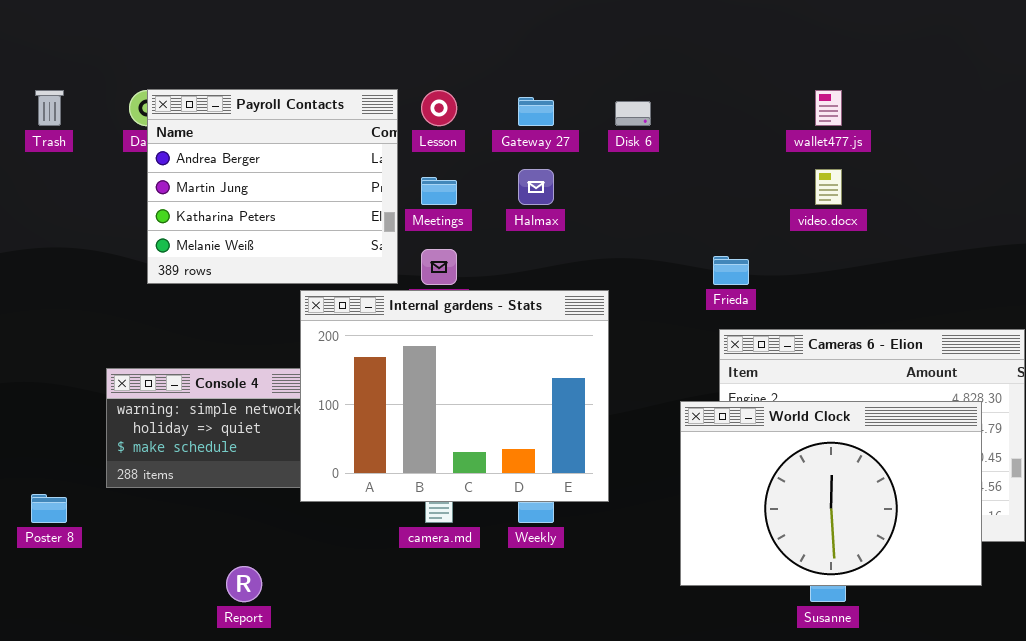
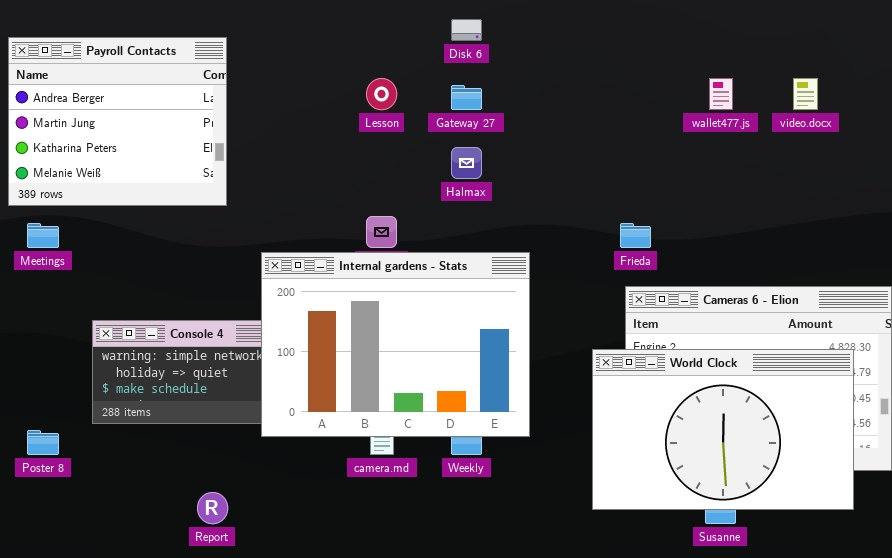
Payroll Contacts: [147,89,398,284] -> [8,37,227,206], moved
Disk 6: [615,101,651,126] -> [451,19,482,41], moved
video.docx: [815,169,842,205] -> [793,78,818,110], moved
Meetings: [421,177,457,205] -> [27,223,59,248], moved

